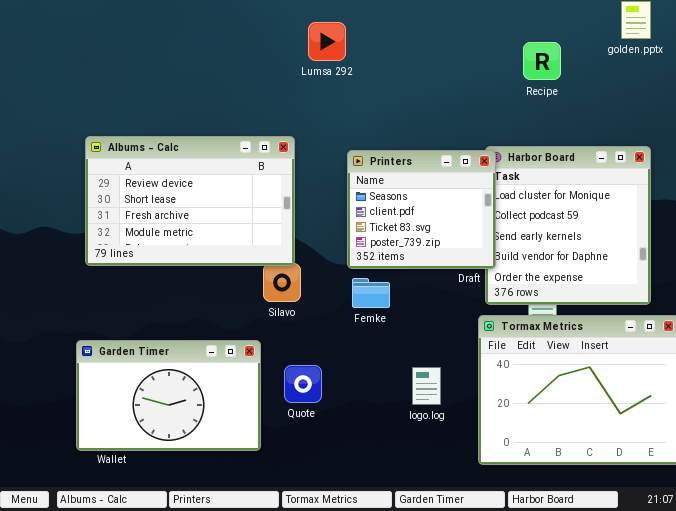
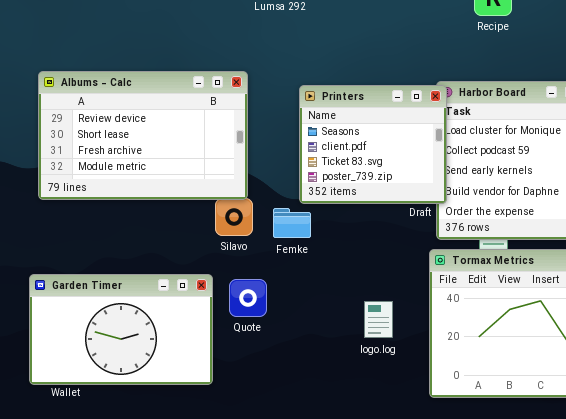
Femke: [352,278,390,308] -> [273,208,311,238], moved
Quote: [284,365,322,403] -> [229,279,267,317], moved

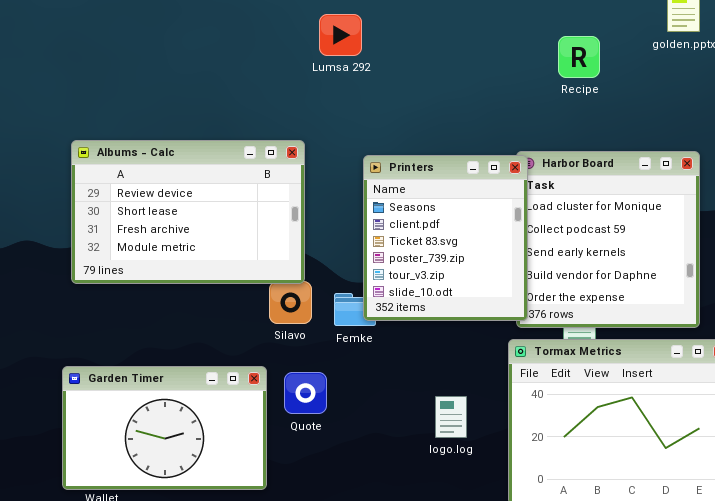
Printers: [299,85,447,204] -> [363,155,528,321], resized

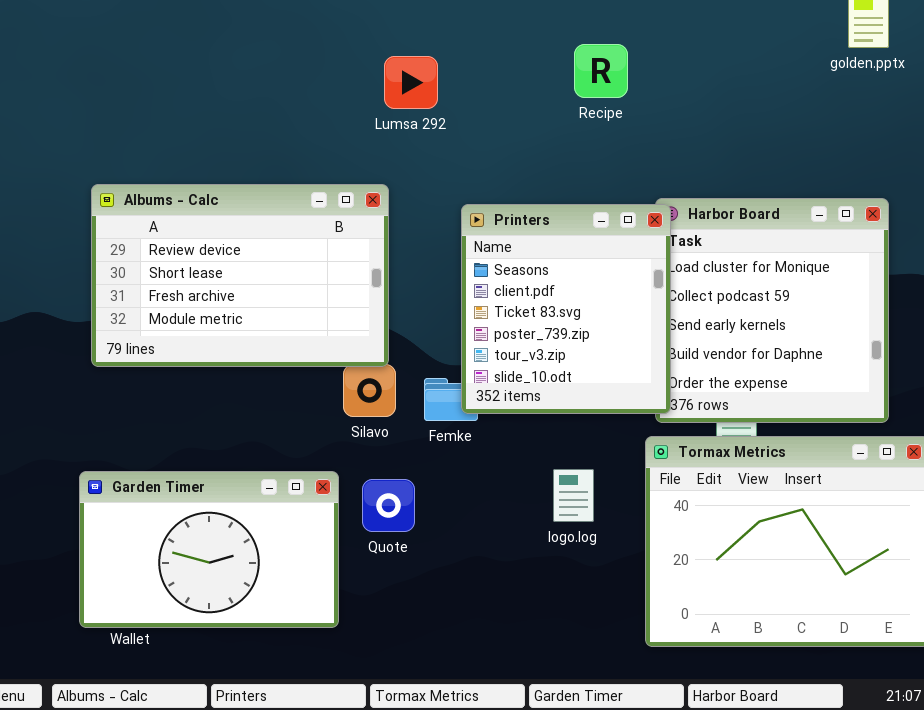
Lumsa 292: [319,14,362,56] -> [384,56,438,109], moved
Recipe: [558,36,600,78] -> [574,44,628,98], moved
logo.log: [435,396,467,438] -> [553,469,594,522], moved

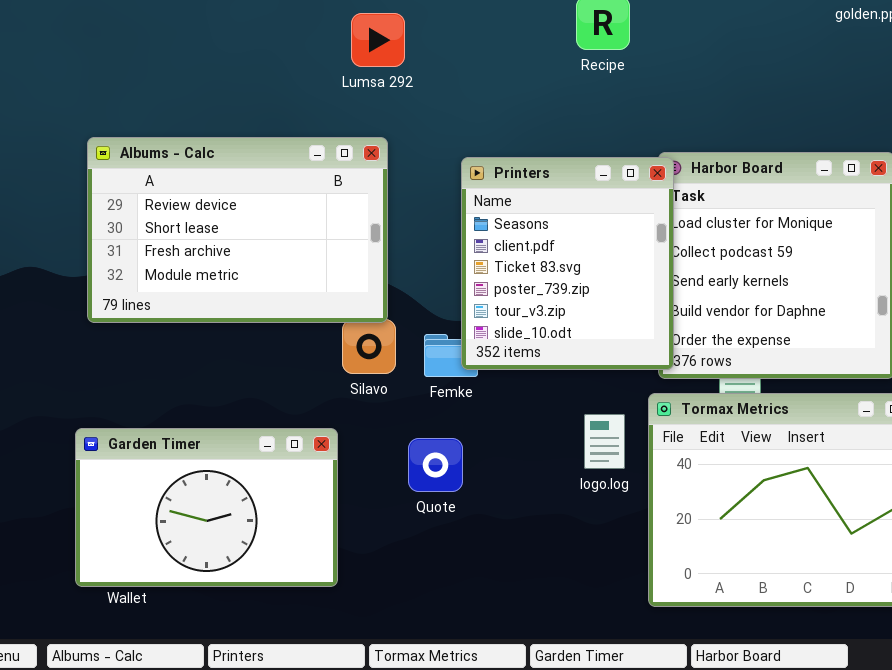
Lumsa 292: [384,56,438,109] -> [351,13,405,67], moved
logo.log: [553,469,594,522] -> [584,414,625,469], moved
Quote: [362,479,415,532] -> [408,438,463,492], moved

